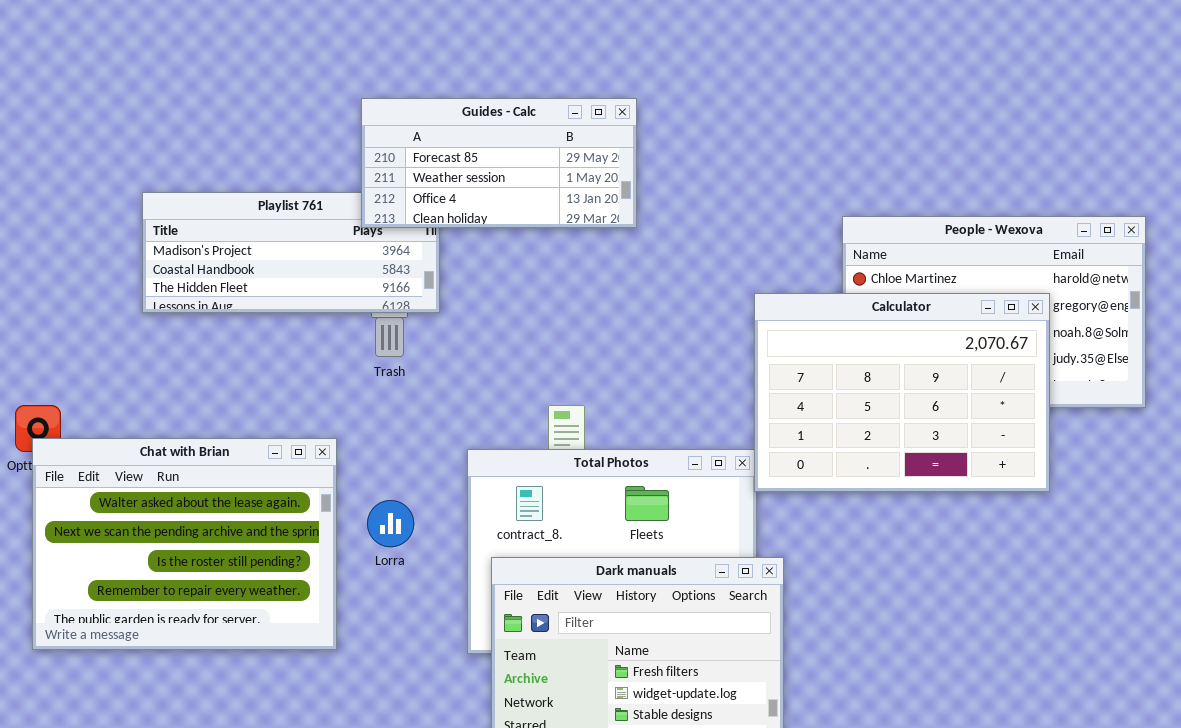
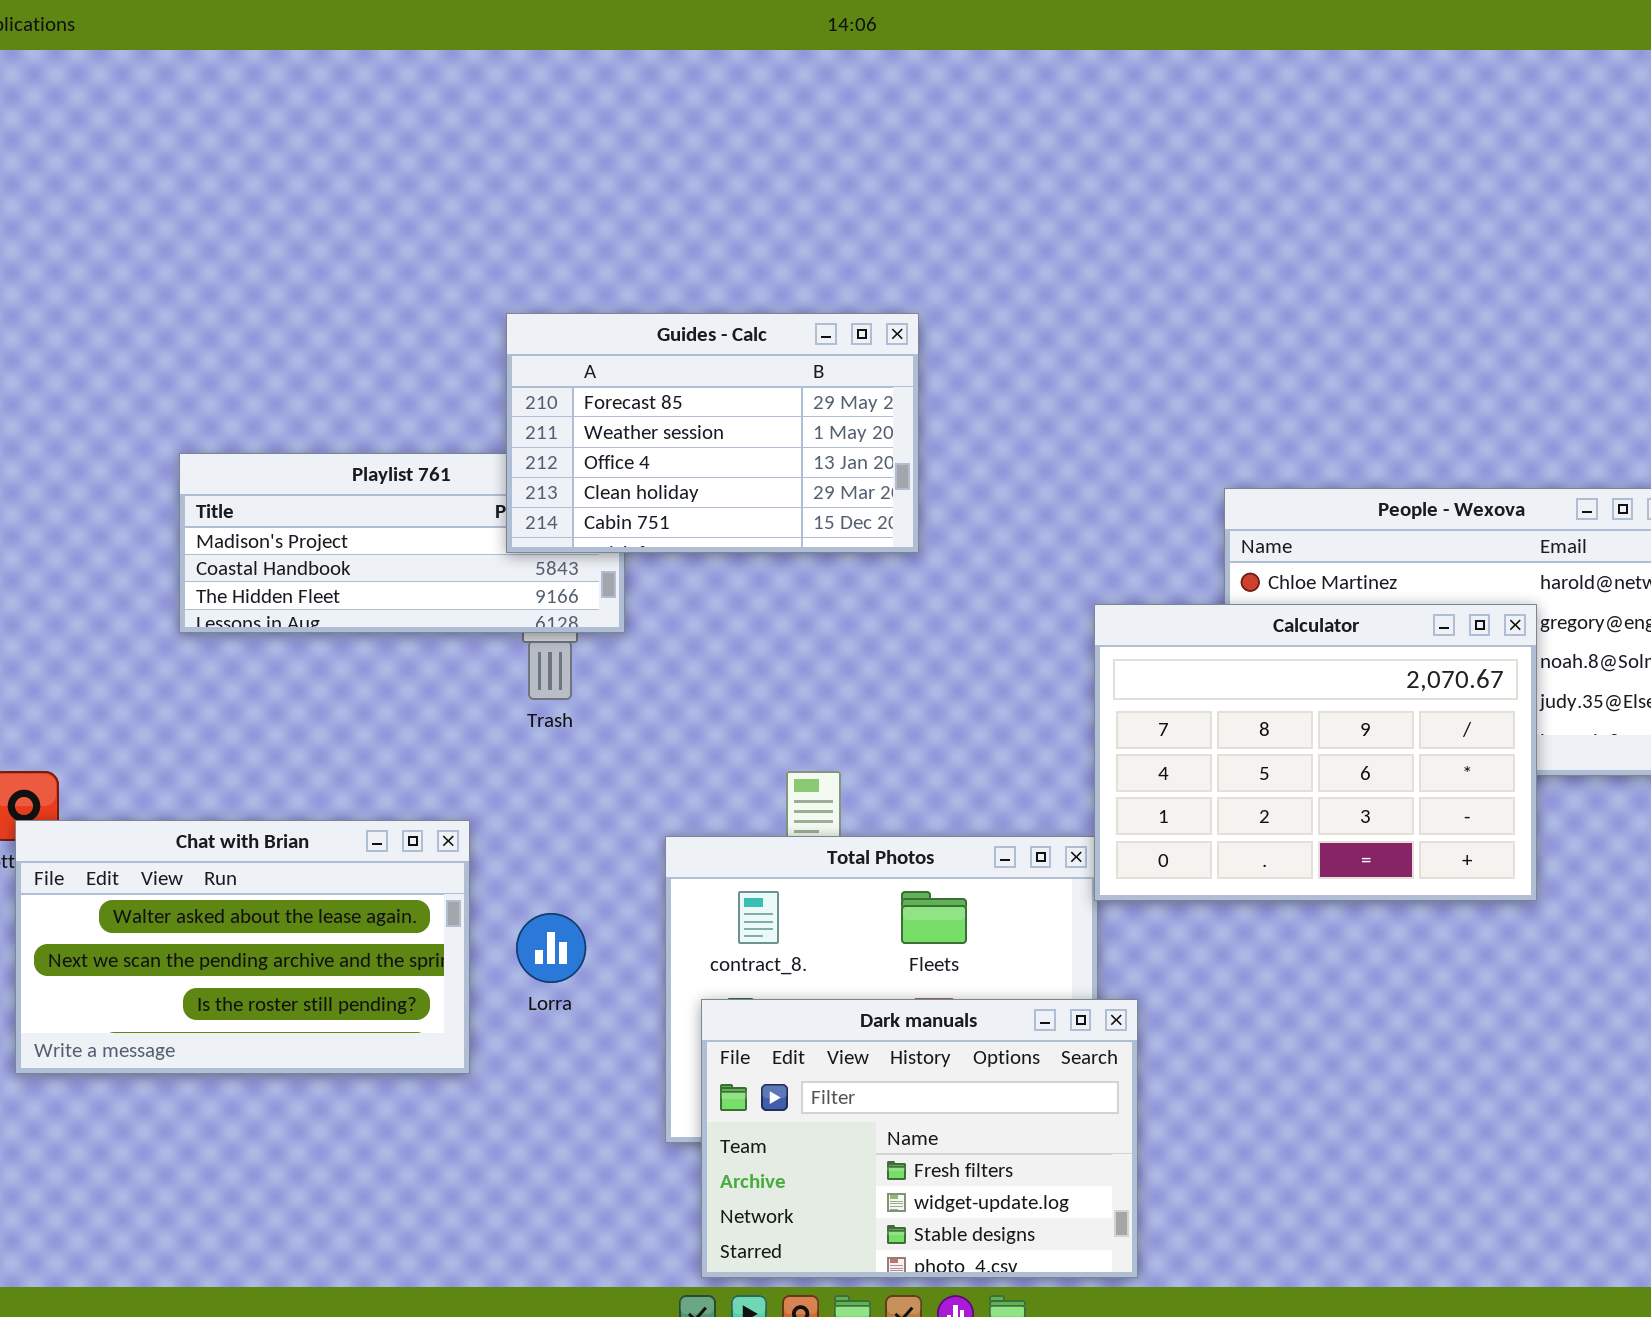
Guides - Calc: [361,98,637,228] -> [506,313,919,553], resized
Chat with Brian: [32,438,337,650] -> [15,820,470,1074], resized

